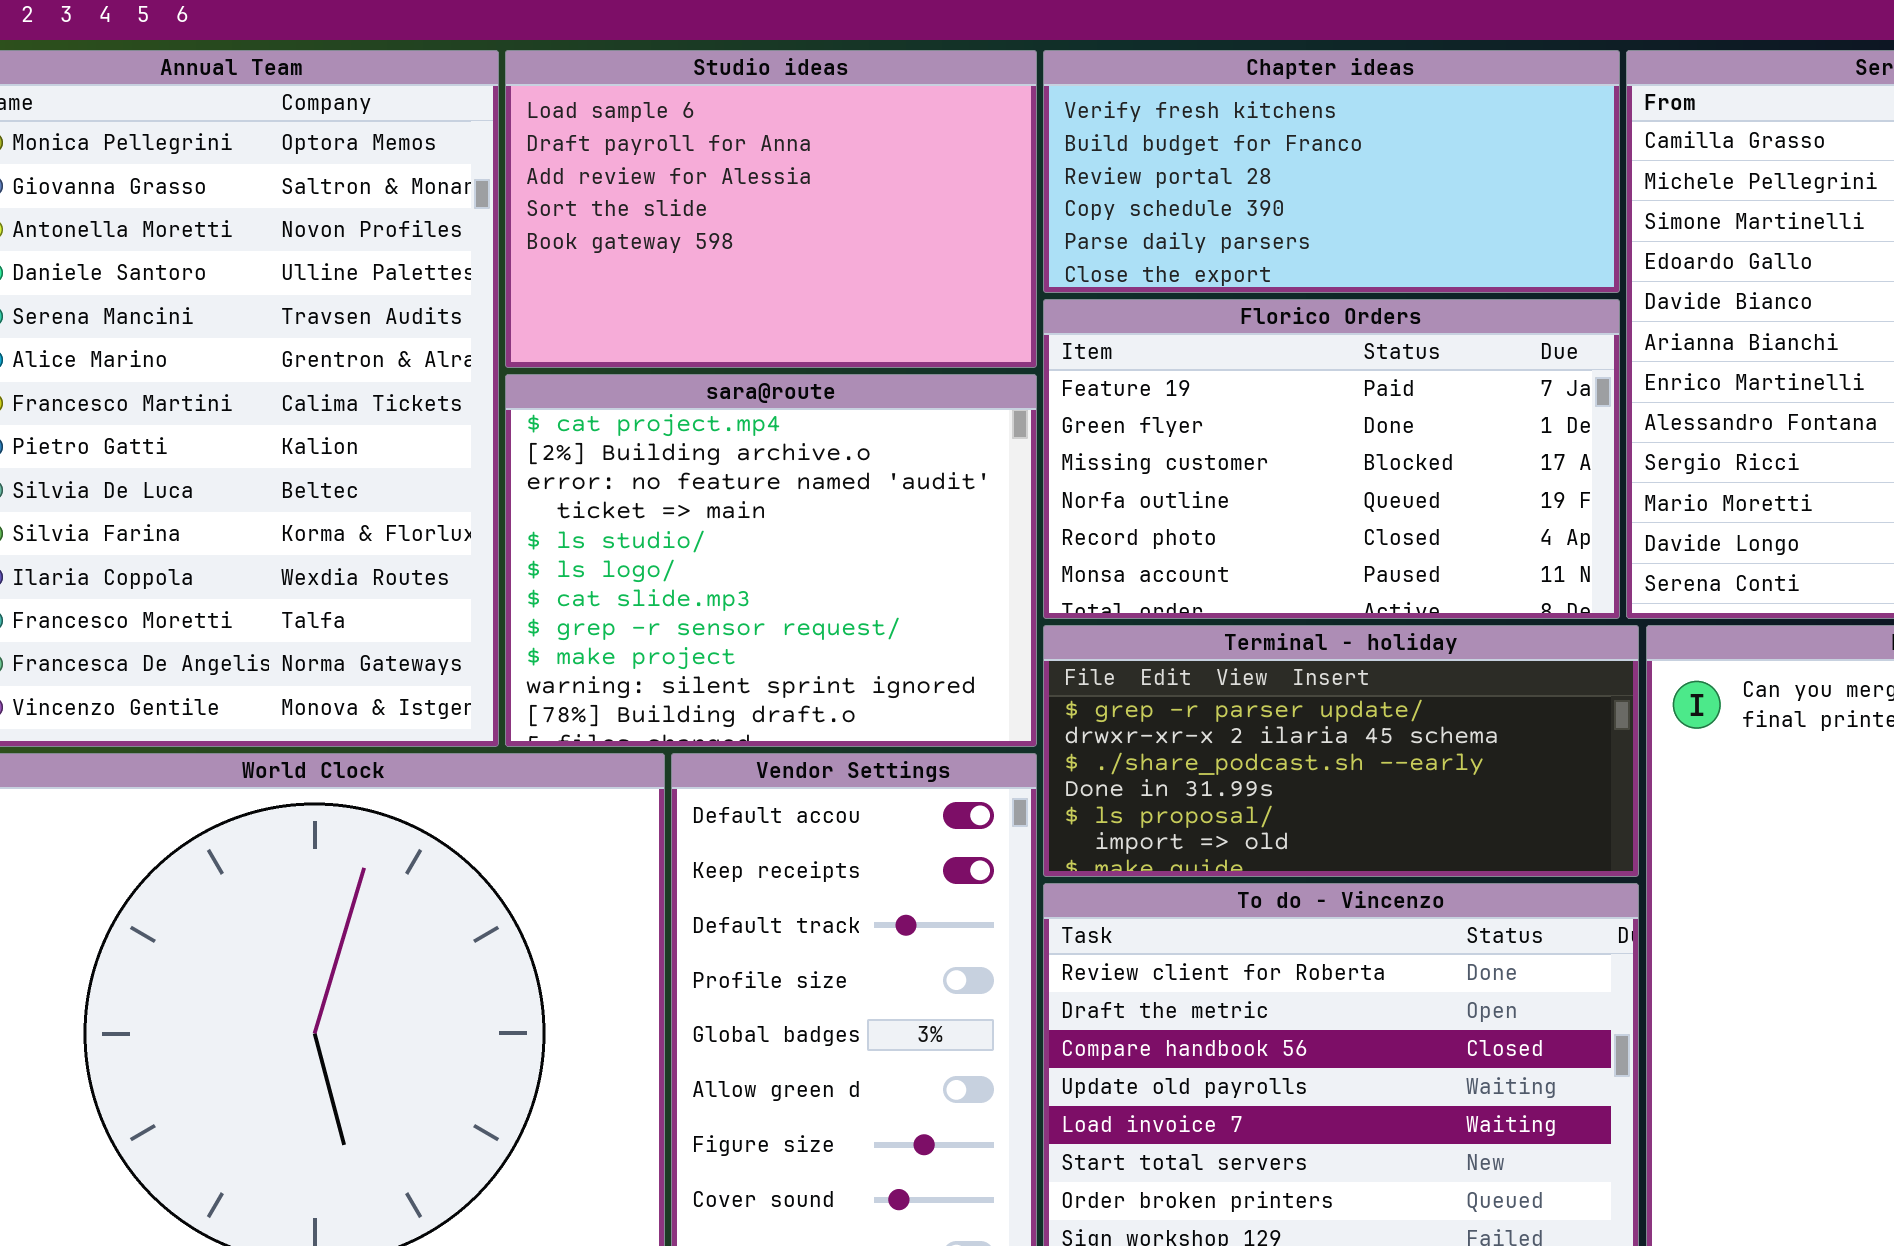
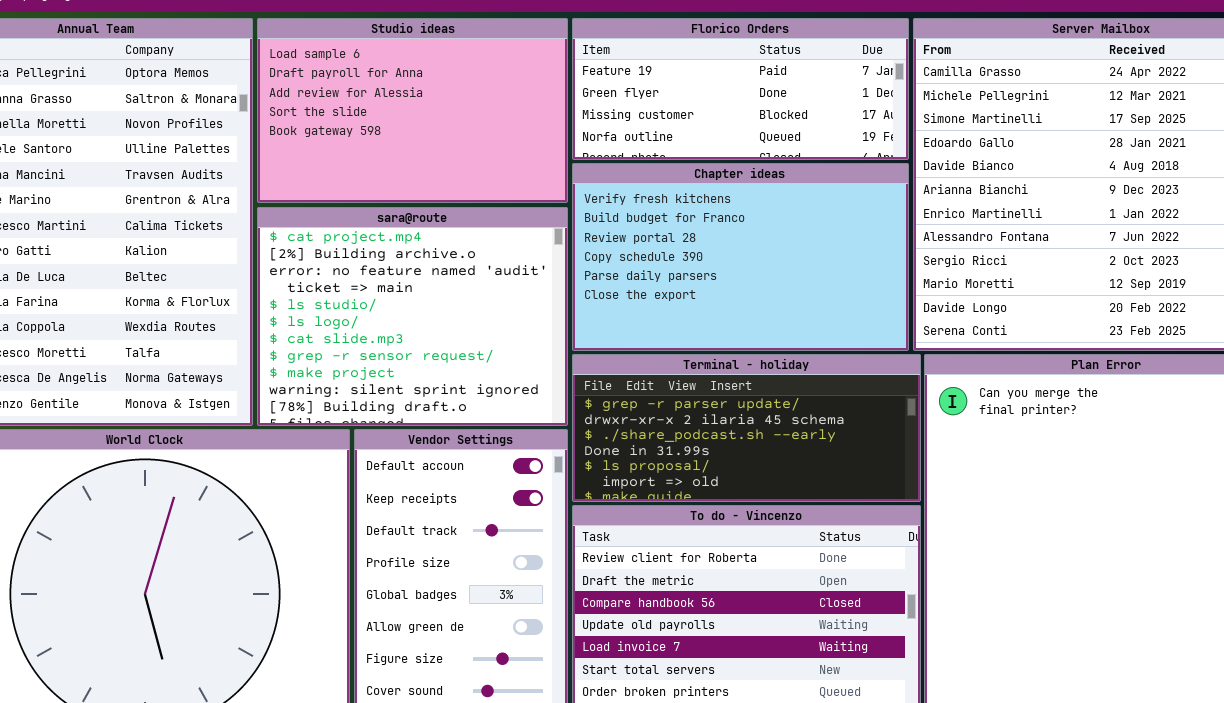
Chapter ideas: [1043,50,1620,293] -> [572,163,909,351], moved, resized
Florico Orders: [1043,299,1620,619] -> [572,18,909,160], moved, resized

